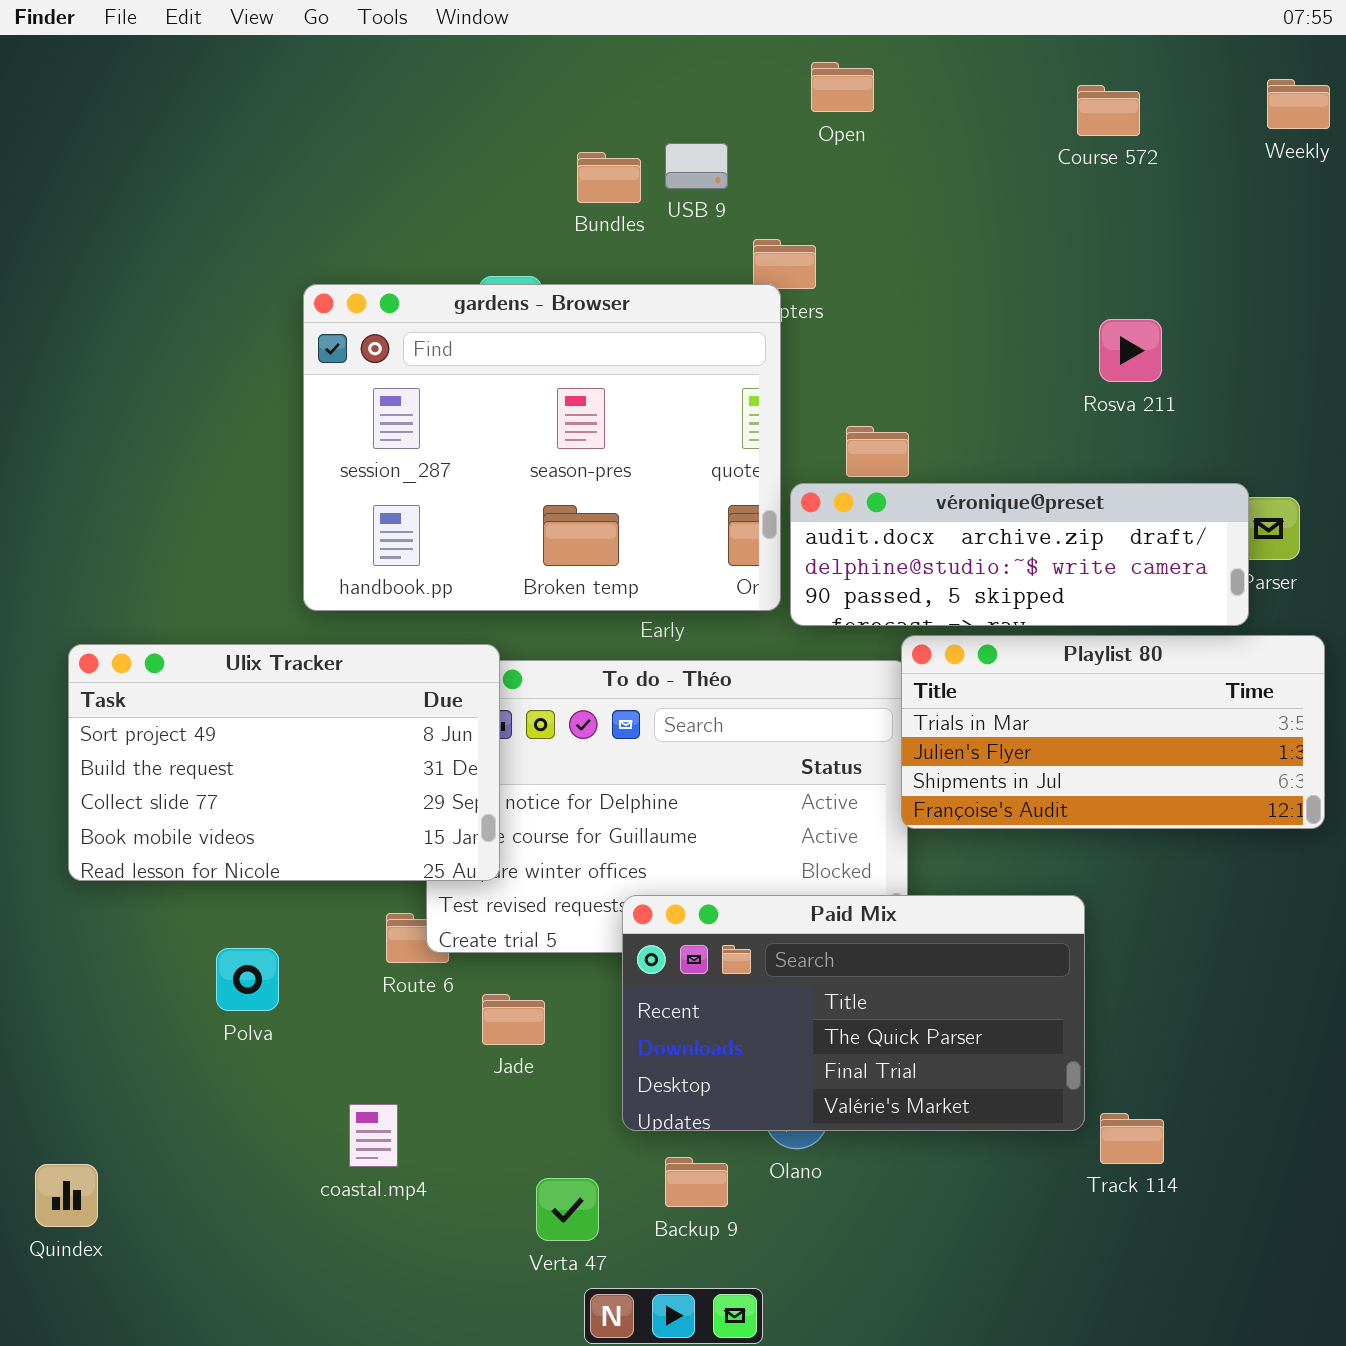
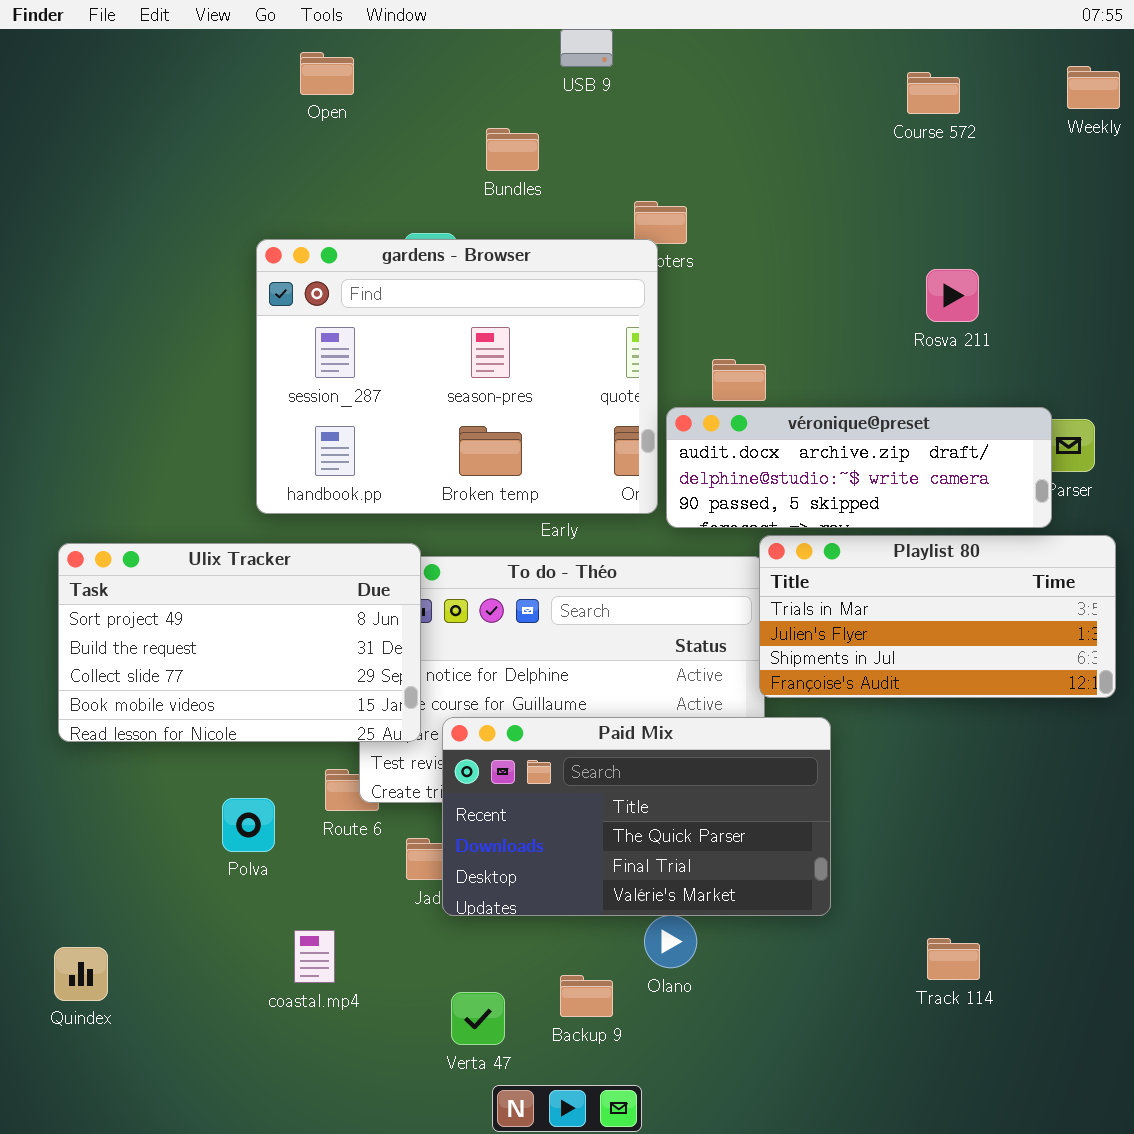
Open: [811,62,874,112] -> [300,52,354,95], moved
USB 9: [665,143,728,189] -> [560,29,613,67], moved
Paid Mix: [622,895,1085,1131] -> [442,717,831,916], moved
Polva: [216,948,279,1011] -> [222,798,275,852], moved
Quindex: [35,1164,98,1227] -> [54,947,108,1001], moved

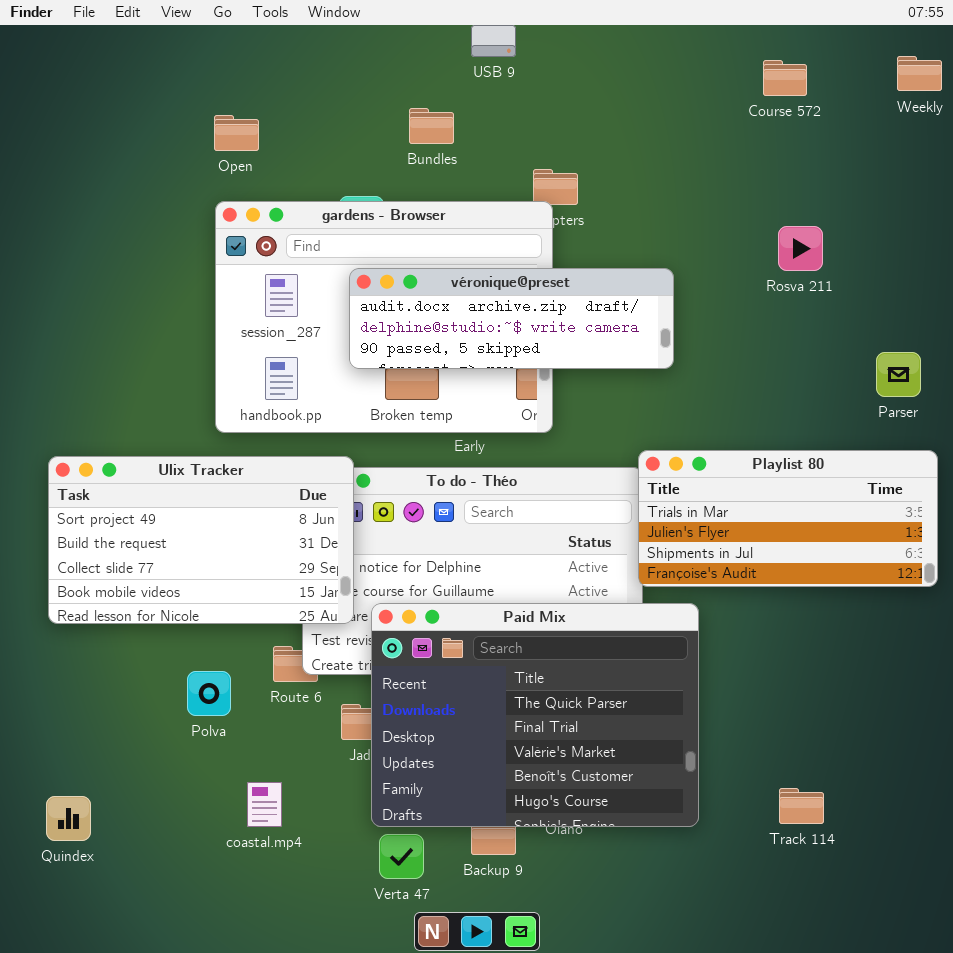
Open: [300,52,354,95] -> [214,115,259,151], moved
véronique@preset: [666,407,1052,528] -> [349,268,674,369], moved
Paid Mix: [442,717,831,916] -> [371,603,699,827], resized

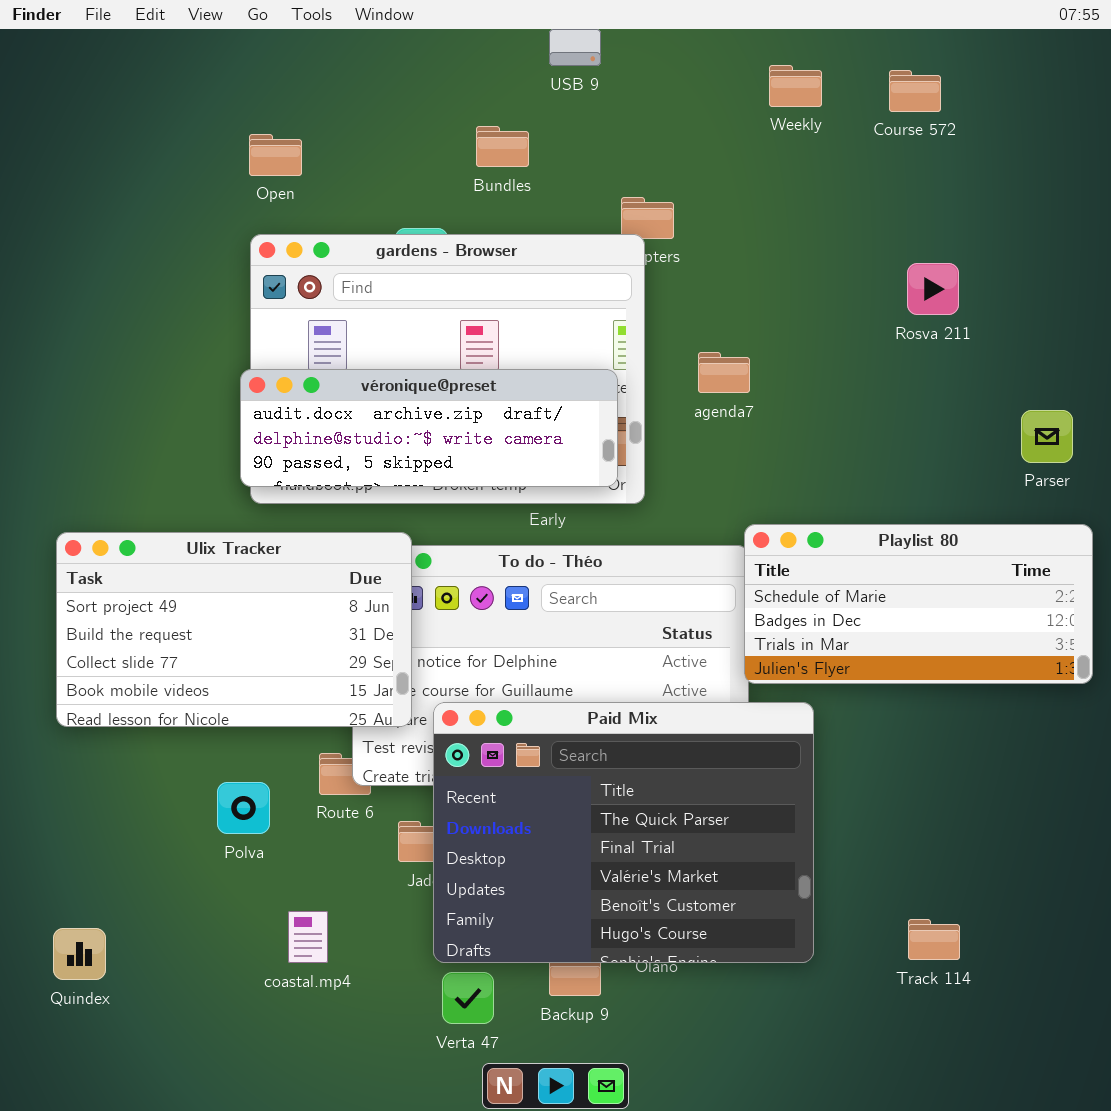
Weekly: [897,56,942,91] -> [769,65,822,107], moved
véronique@preset: [349,268,674,369] -> [240,369,618,487], moved
Playlist 80: [638,450,938,587] -> [744,524,1093,684], scrolled up 2 rows

